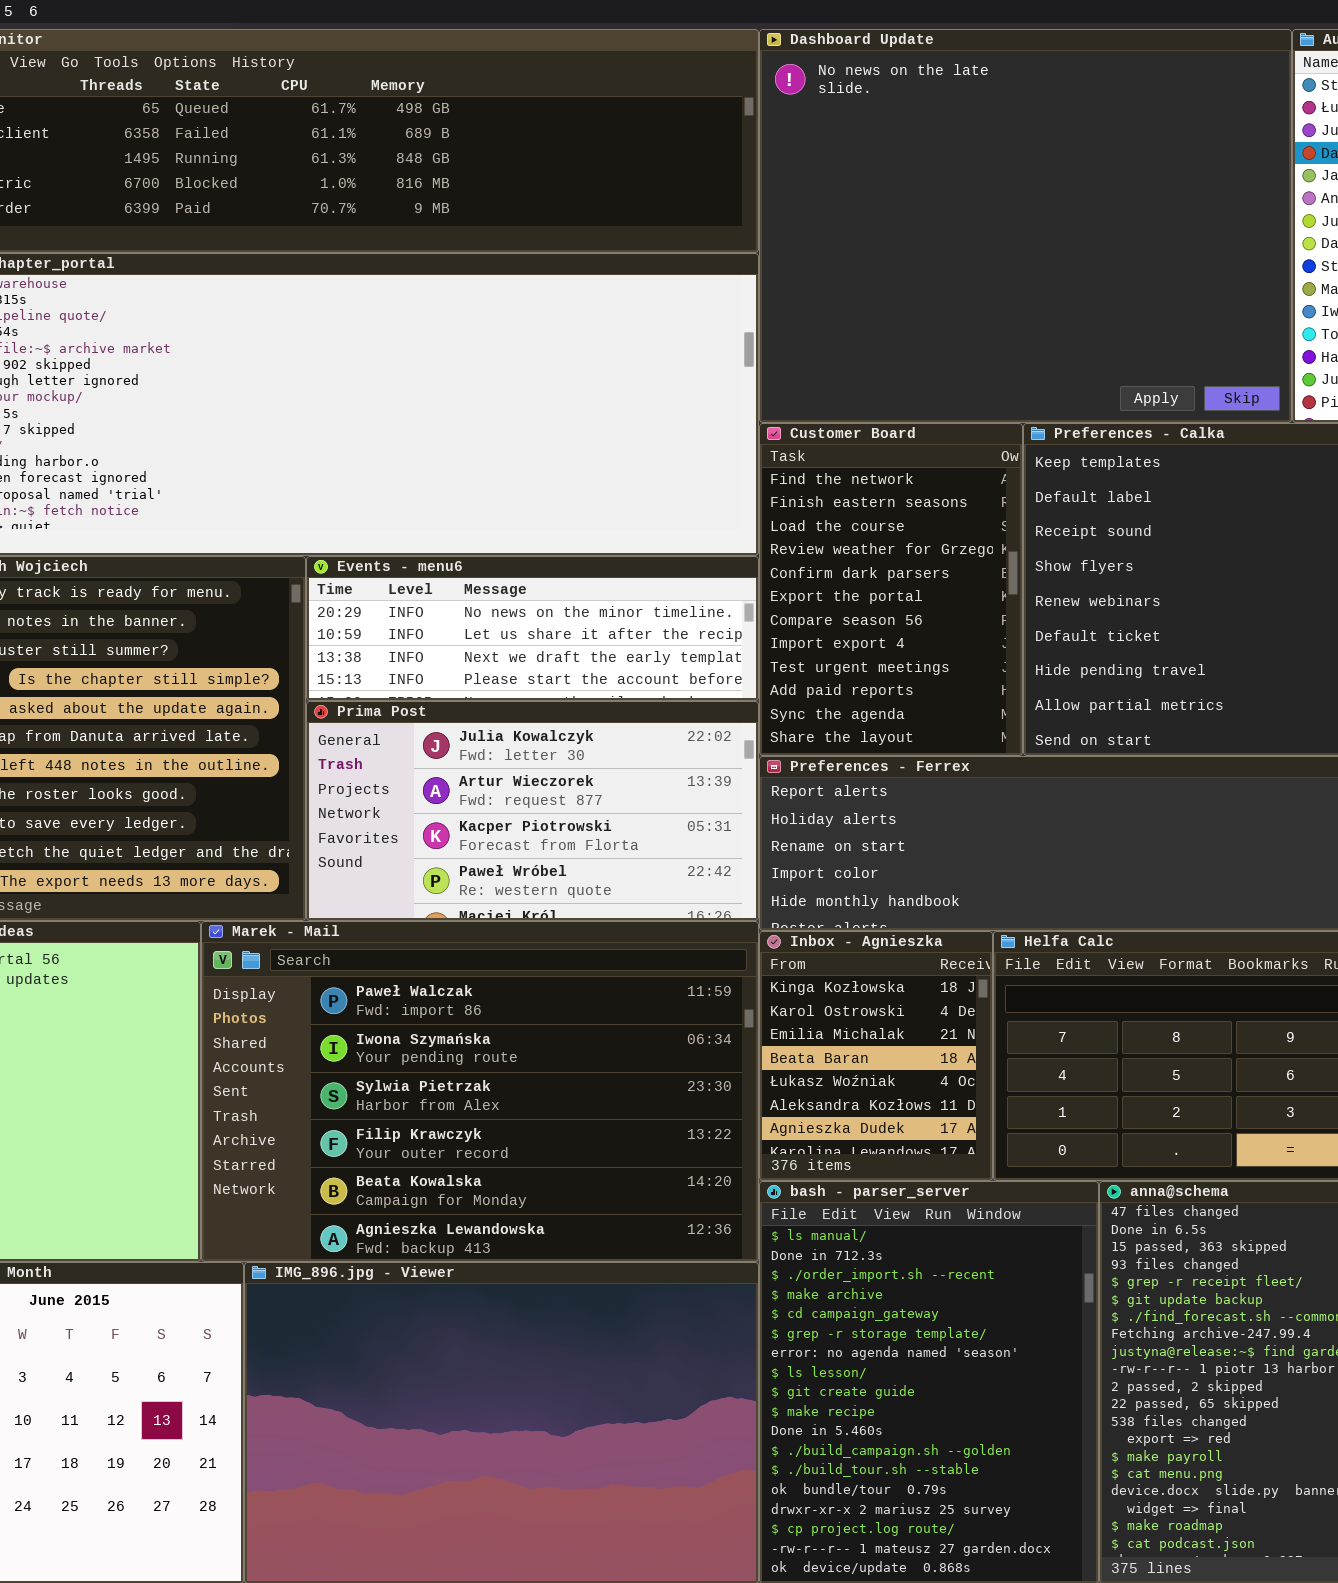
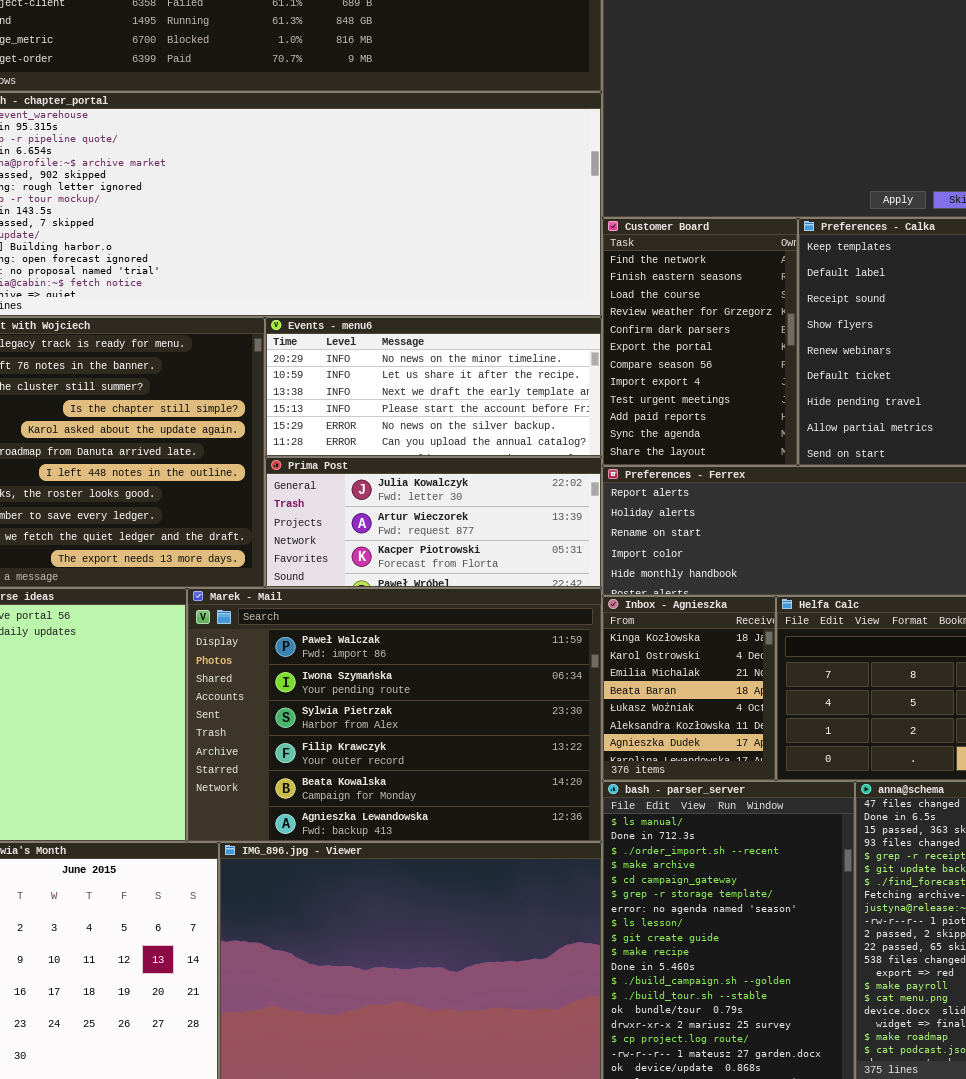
Events - menu6: [306,556,759,701] -> [265,317,602,457], resized
Prima Post: [306,701,759,921] -> [265,457,602,588], resized

